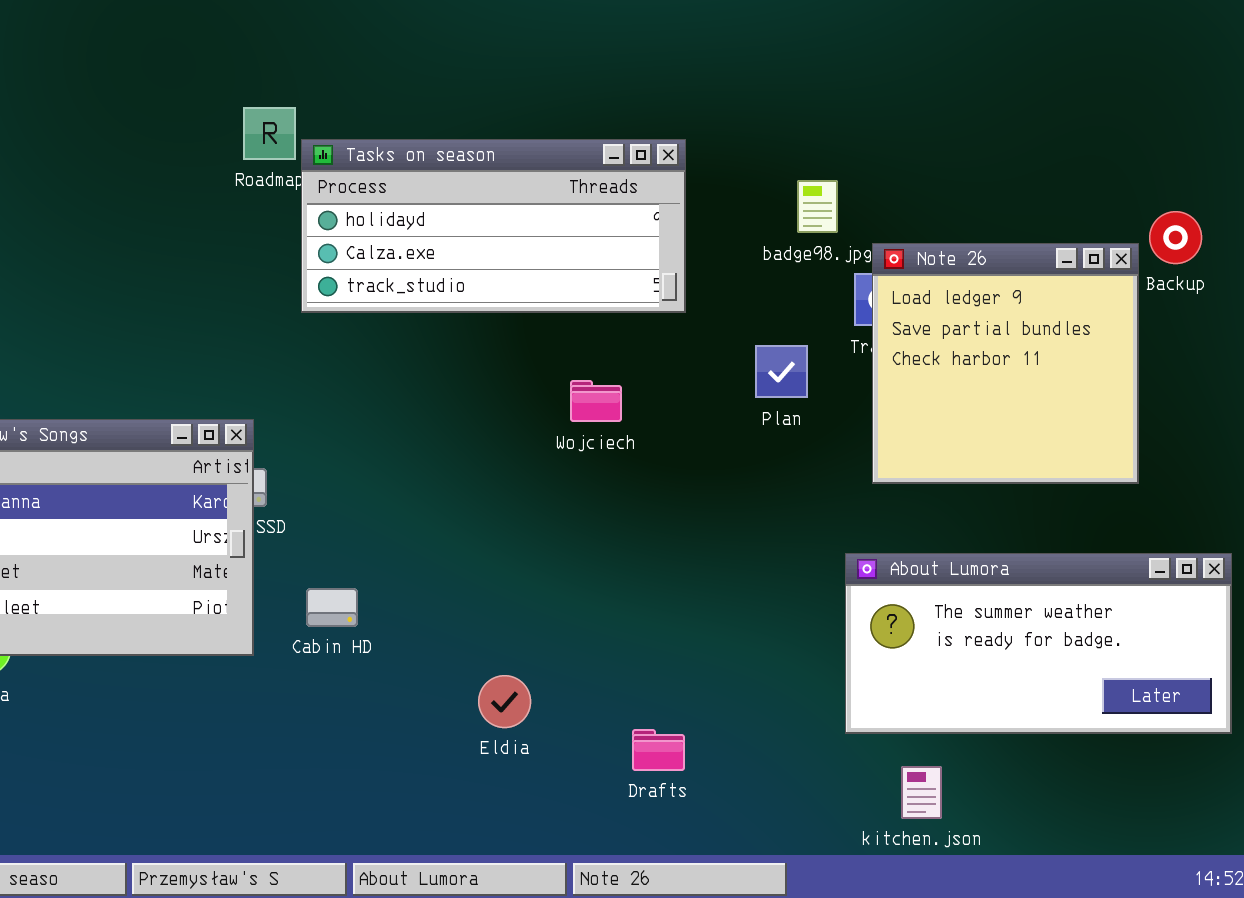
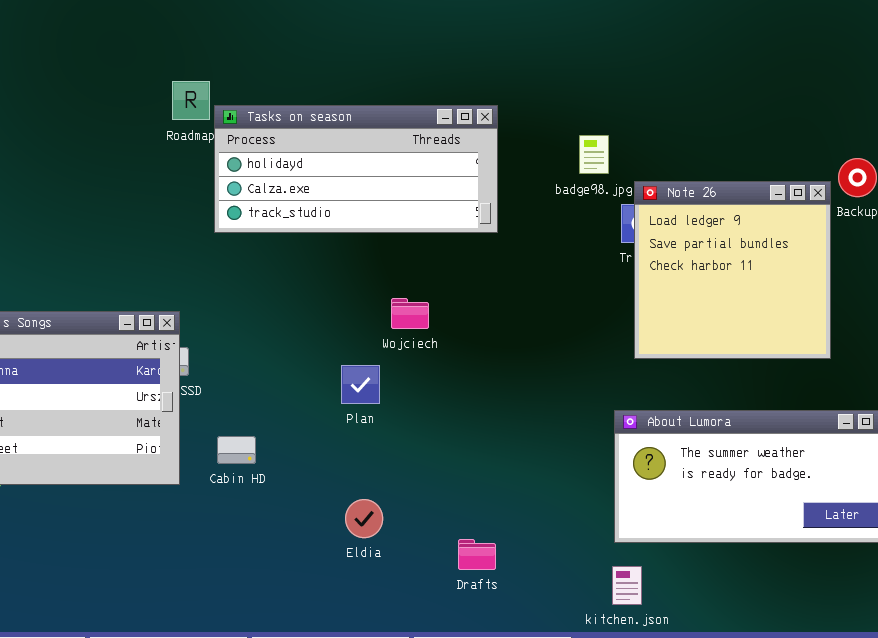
Plan: [755,345,808,398] -> [341,365,380,404], moved
Wojciech: [570,380,622,422] -> [391,298,429,329], moved
kitchen.json: [901,766,942,819] -> [612,566,642,605], moved

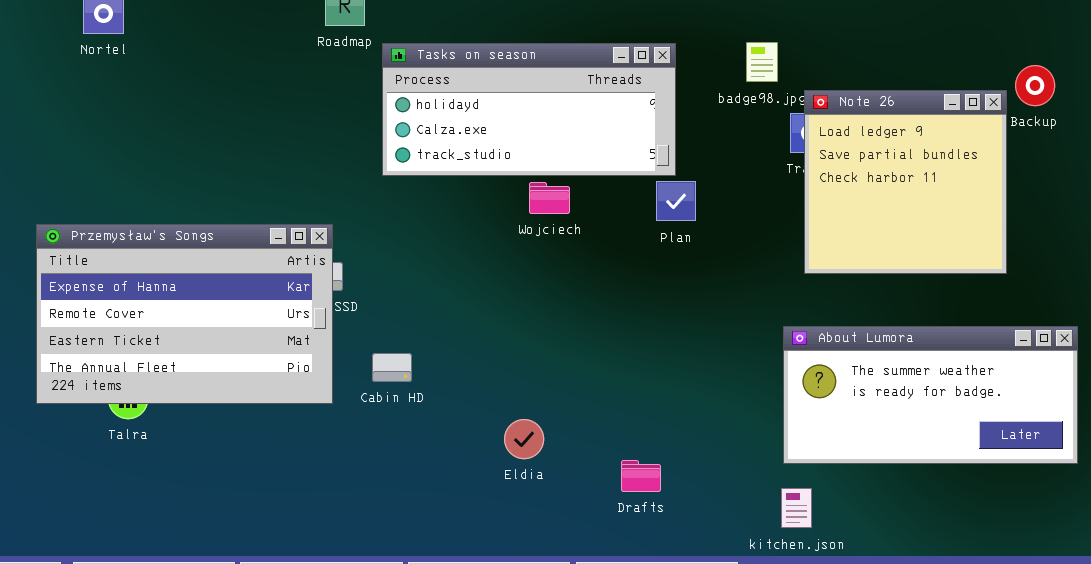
Tasks on season: [214,105,498,233] -> [382,43,676,176], moved
Wojciech: [391,298,429,329] -> [529,182,570,214], moved
Plan: [341,365,380,404] -> [656,181,696,221], moved

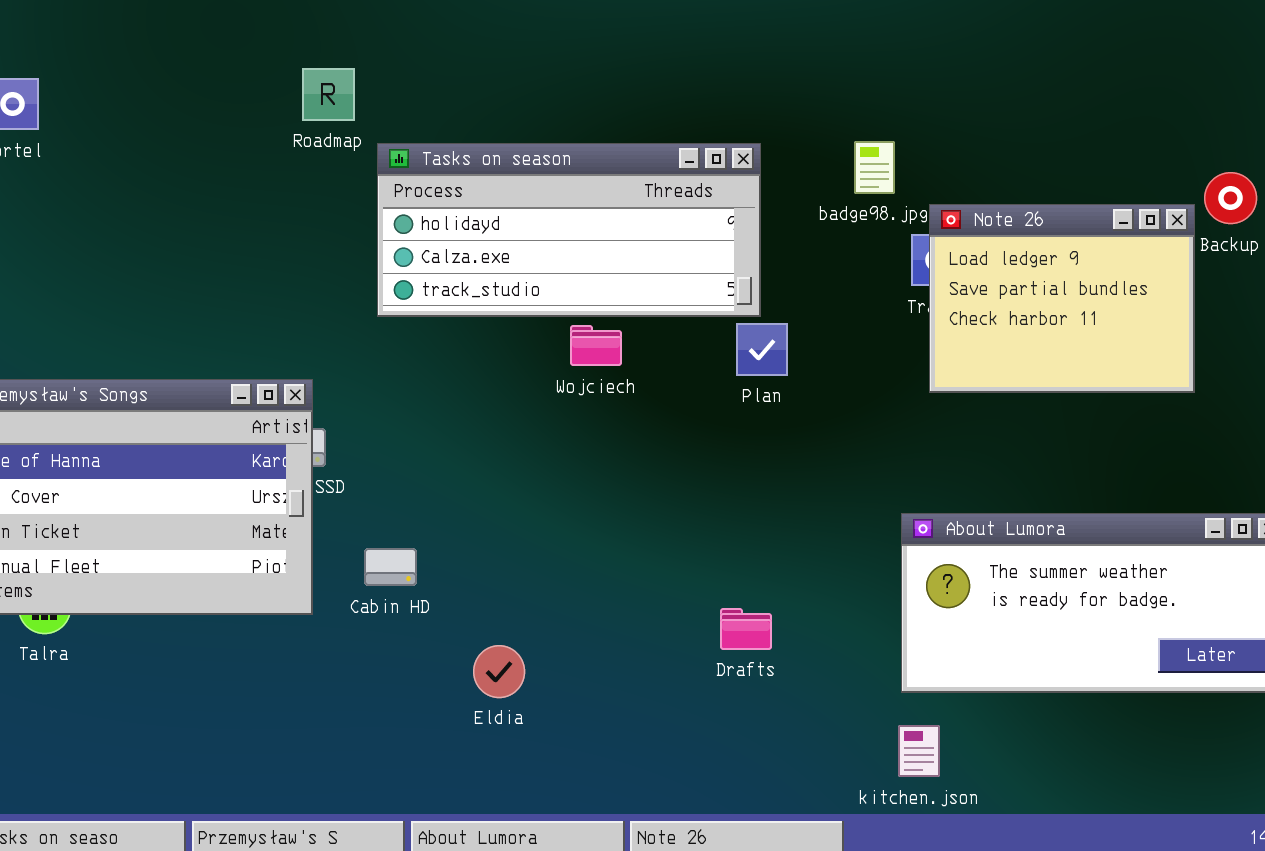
Note 26: [804,90,1007,274] -> [929,204,1195,393], resized
Eldia: [504,419,544,459] -> [473,645,525,698], moved
Drafts: [621,460,661,492] -> [720,608,772,650], moved

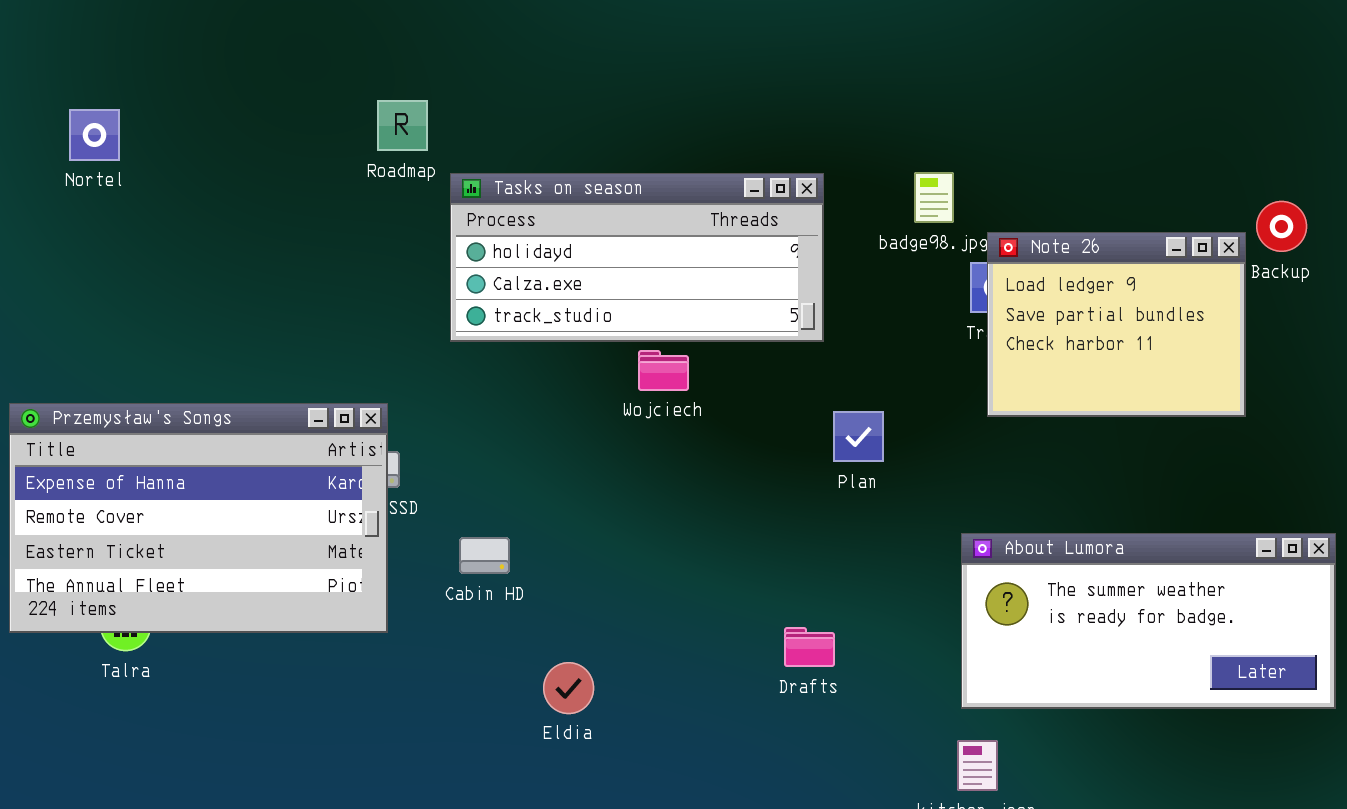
Plan: [736,323,788,376] -> [833,411,884,462], moved
Cabin HD: [364,548,417,586] -> [459,537,510,574], moved

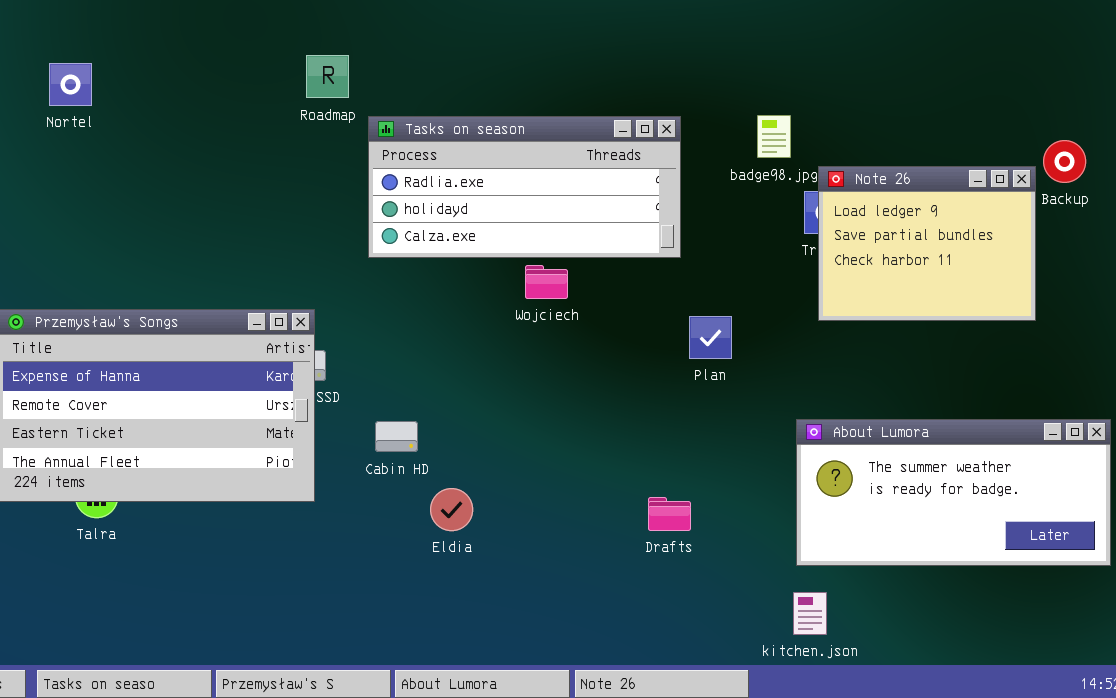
Tasks on season: [450,173,824,342] -> [368,116,681,258], scrolled up 1 row
Eldia: [543,662,594,714] -> [430,488,473,531], moved

